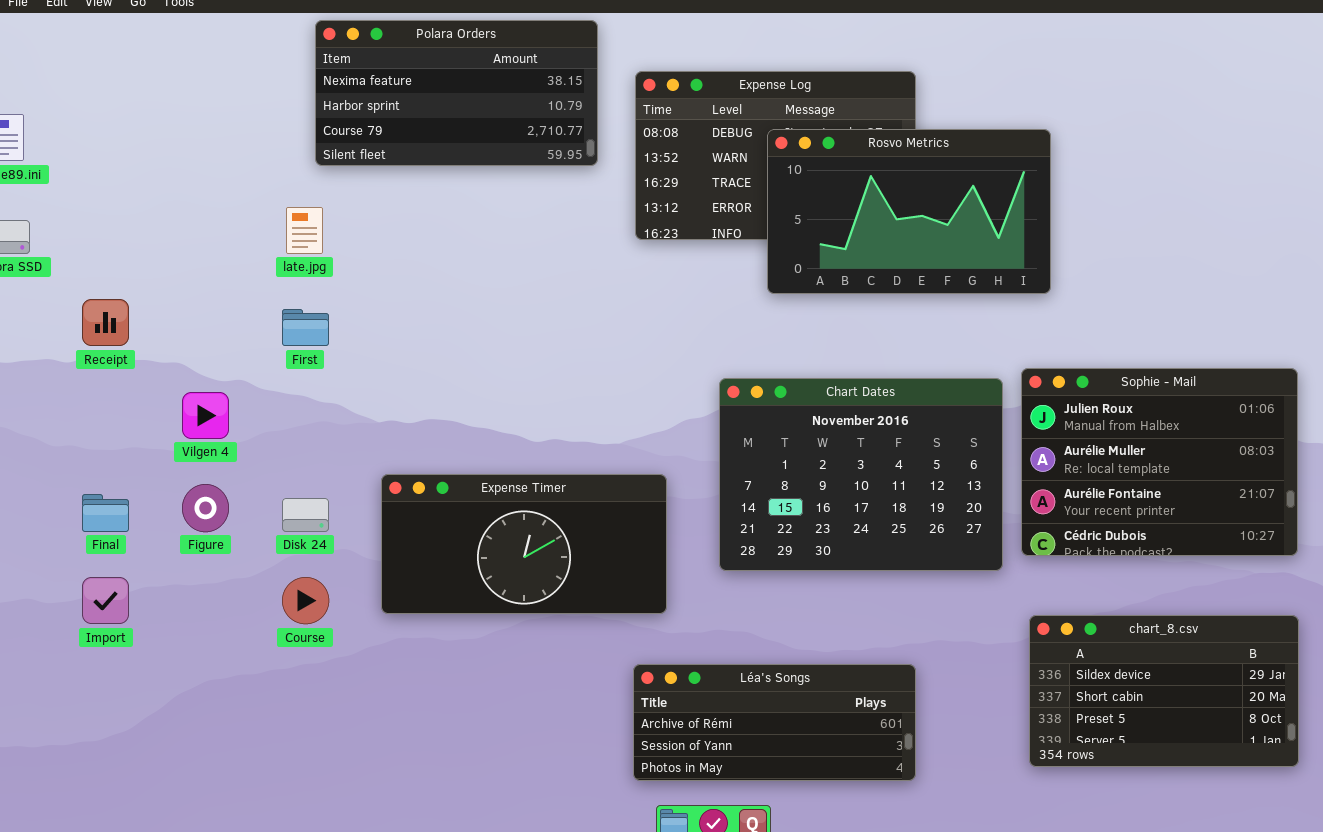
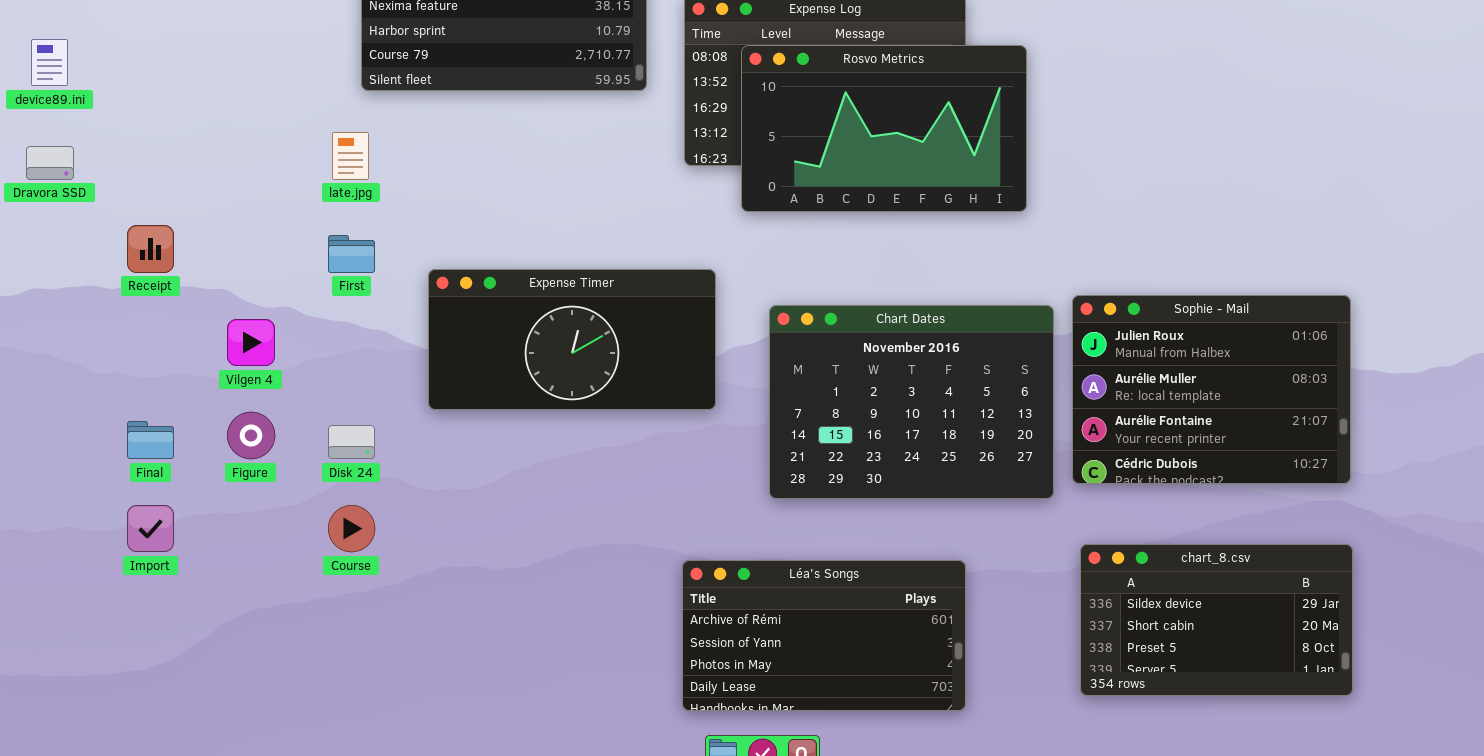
Rosvo Metrics: [767,129,1051,294] -> [741,45,1027,212], moved
Expense Timer: [381,474,667,614] -> [428,269,716,410], moved
Léa's Songs: [633,664,916,781] -> [682,560,966,711], resized

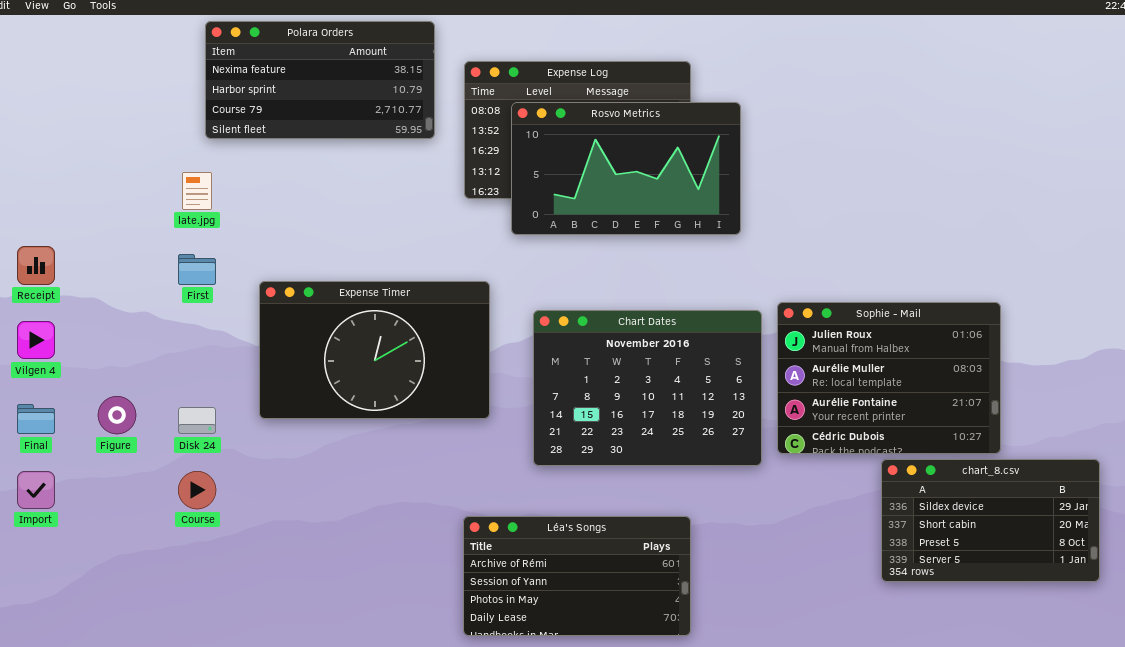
Expense Timer: [428,269,716,410] -> [259,281,490,419], resized
Vilgen 4: [227,319,275,366] -> [17,321,55,359], moved
chart_8.csv: [1080,544,1353,696] -> [881,459,1100,582], moved

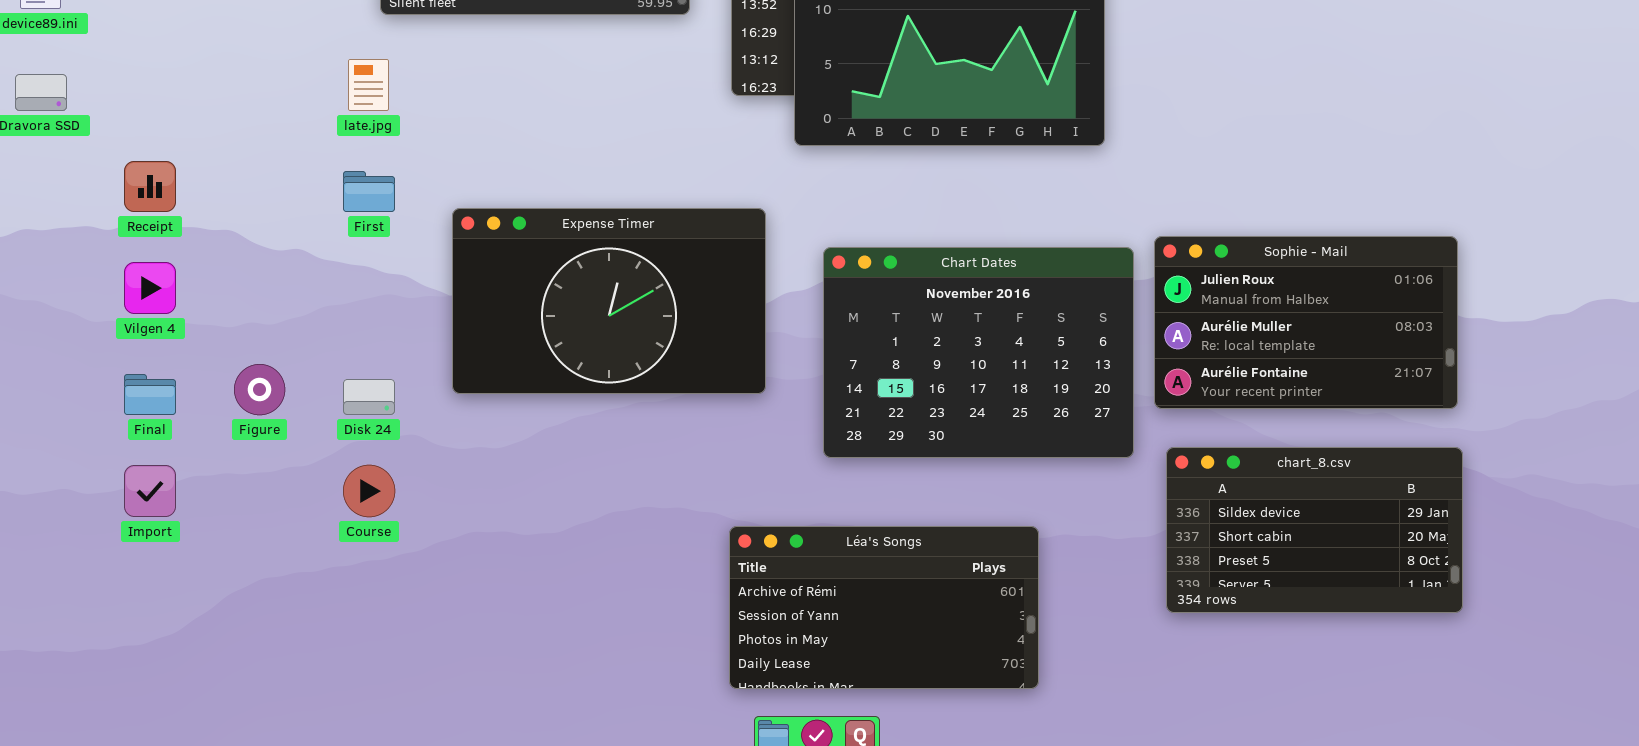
Sophie - Mail: [777,302,1001,454] -> [1154,236,1458,409], resized
chart_8.csv: [881,459,1100,582] -> [1166,447,1463,613], moved

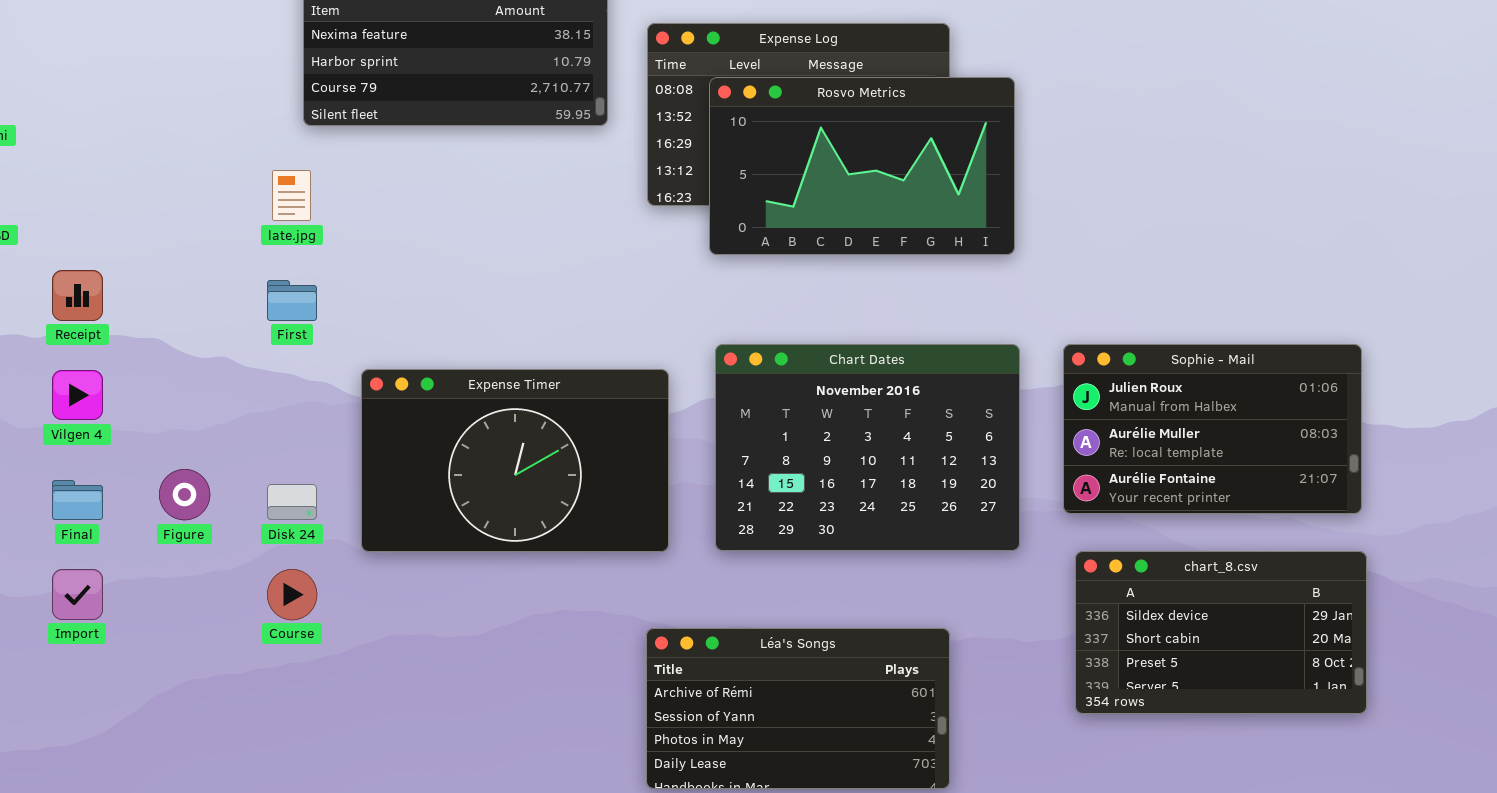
Expense Timer: [452,208,766,394] -> [361,369,669,552], moved
Chart Dates: [823,247,1134,458] -> [715,344,1020,551], moved

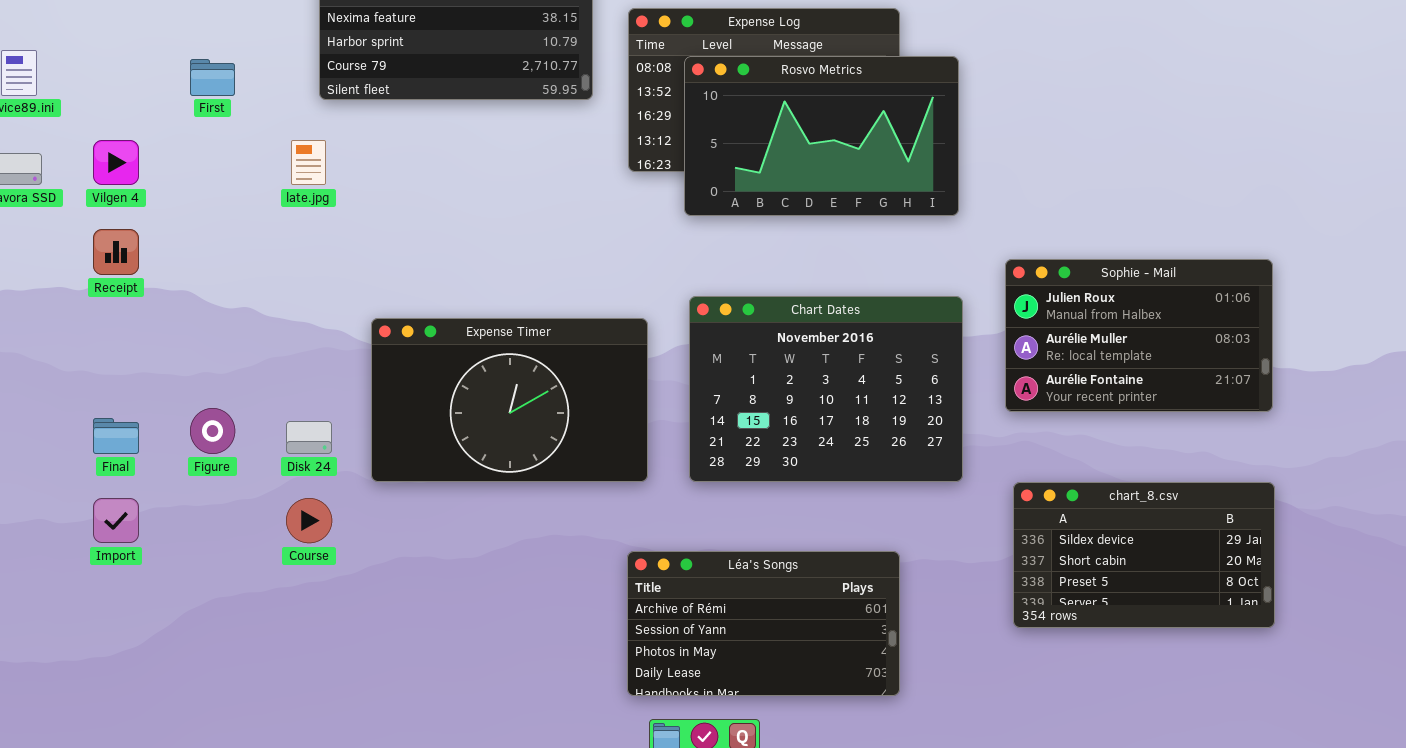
First: [267,280,317,321] -> [190,59,235,96], moved
Sophie - Mail: [1063,344,1362,514] -> [1005,259,1273,412], moved
Vilgen 4: [52,370,103,420] -> [93,140,139,185], moved

